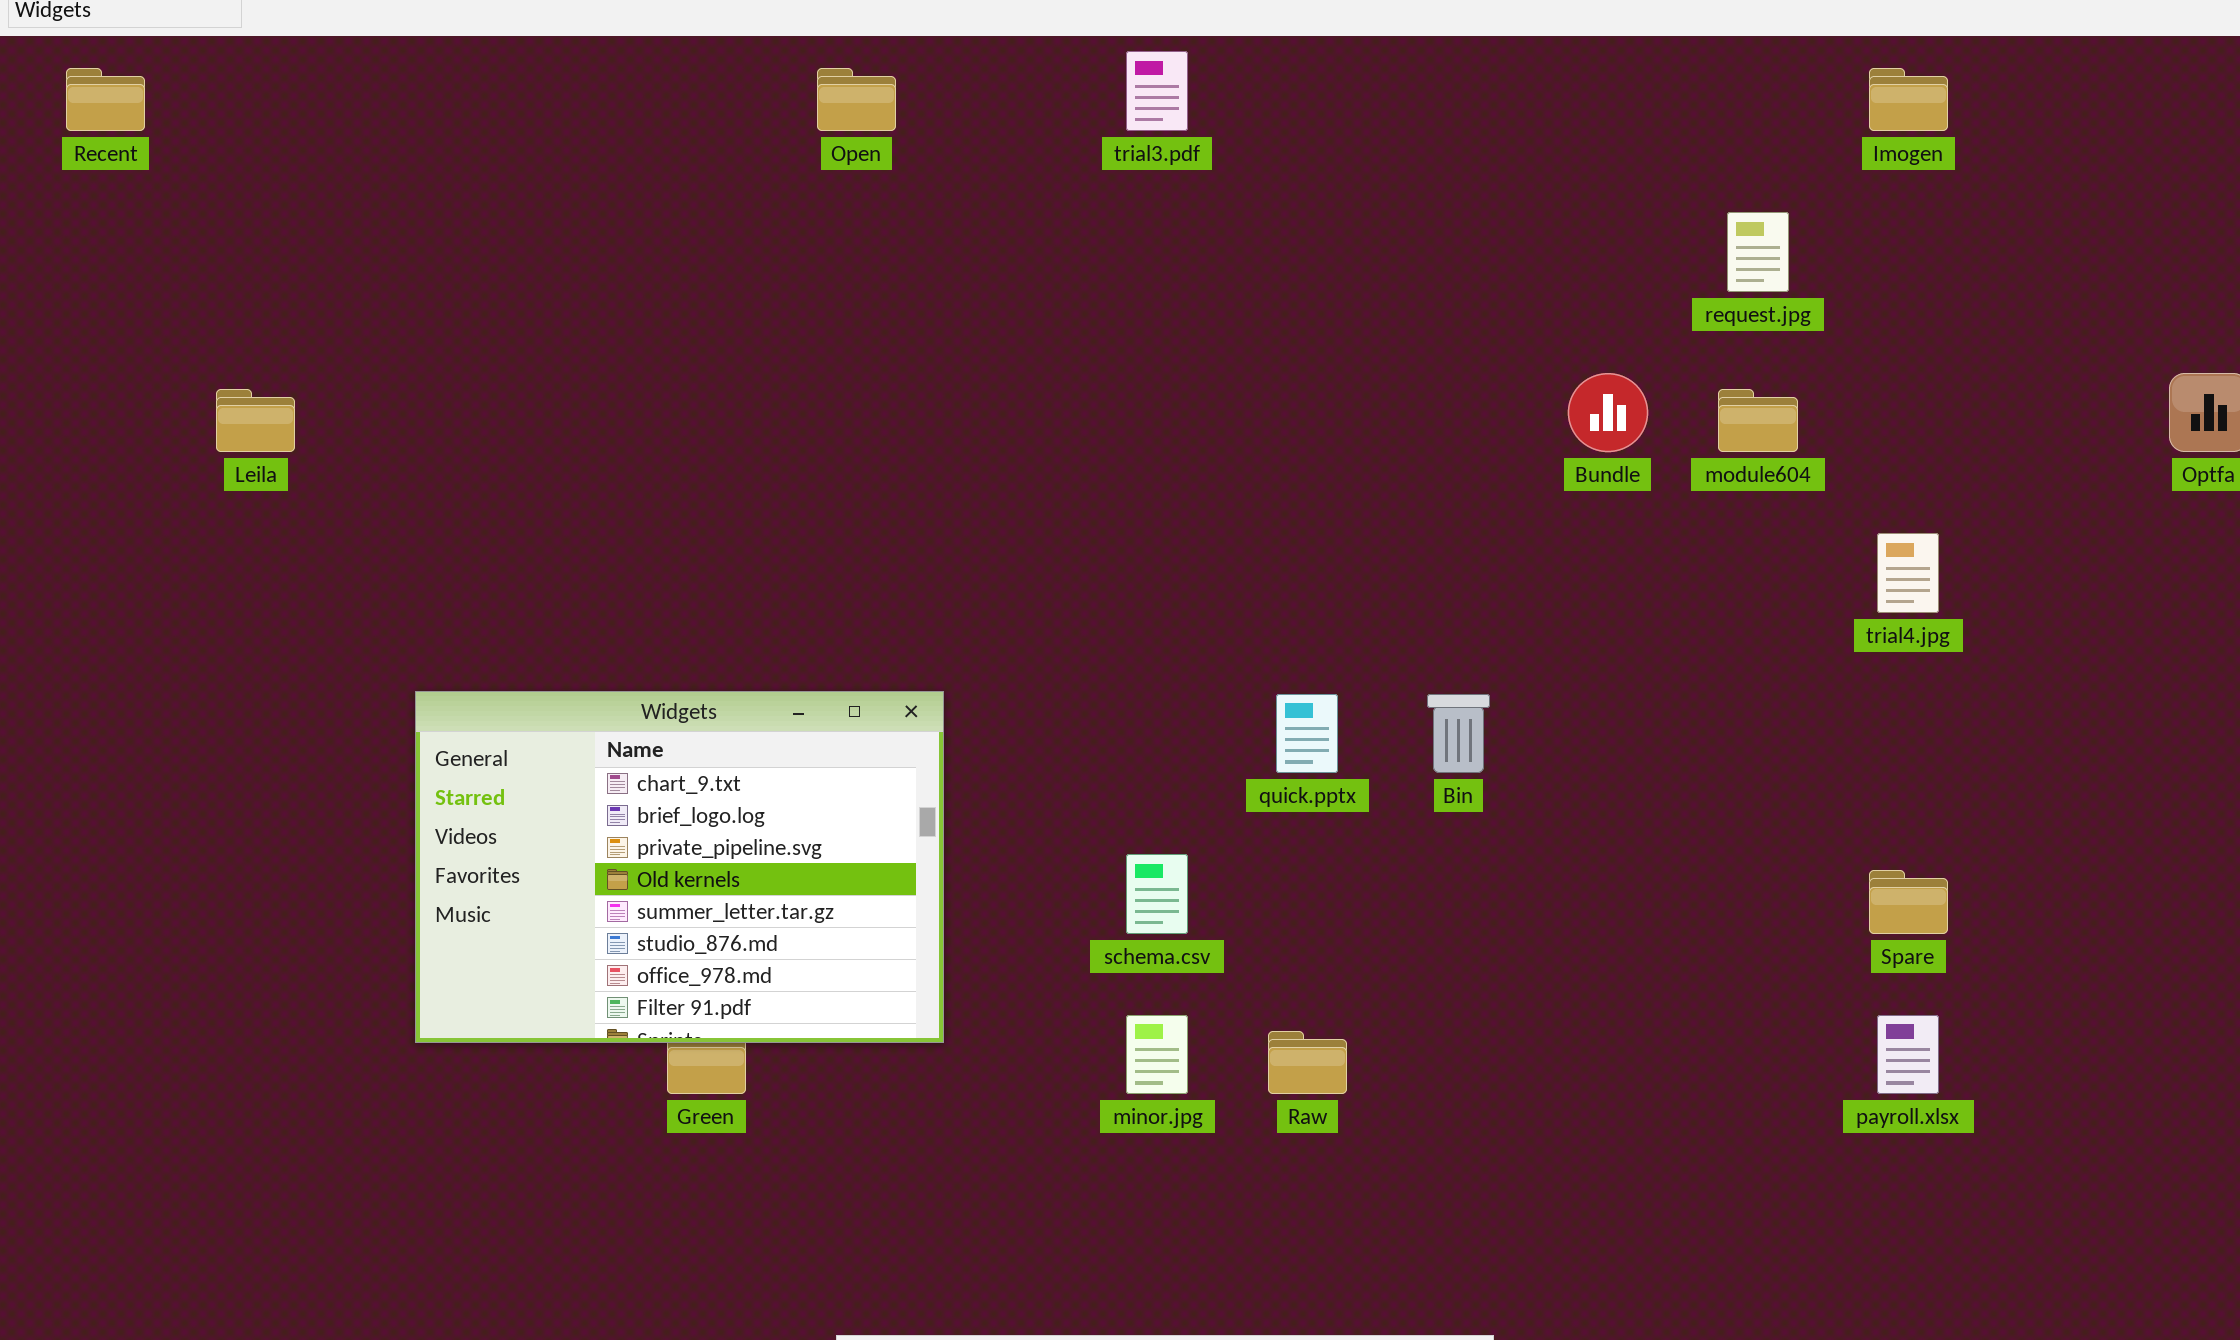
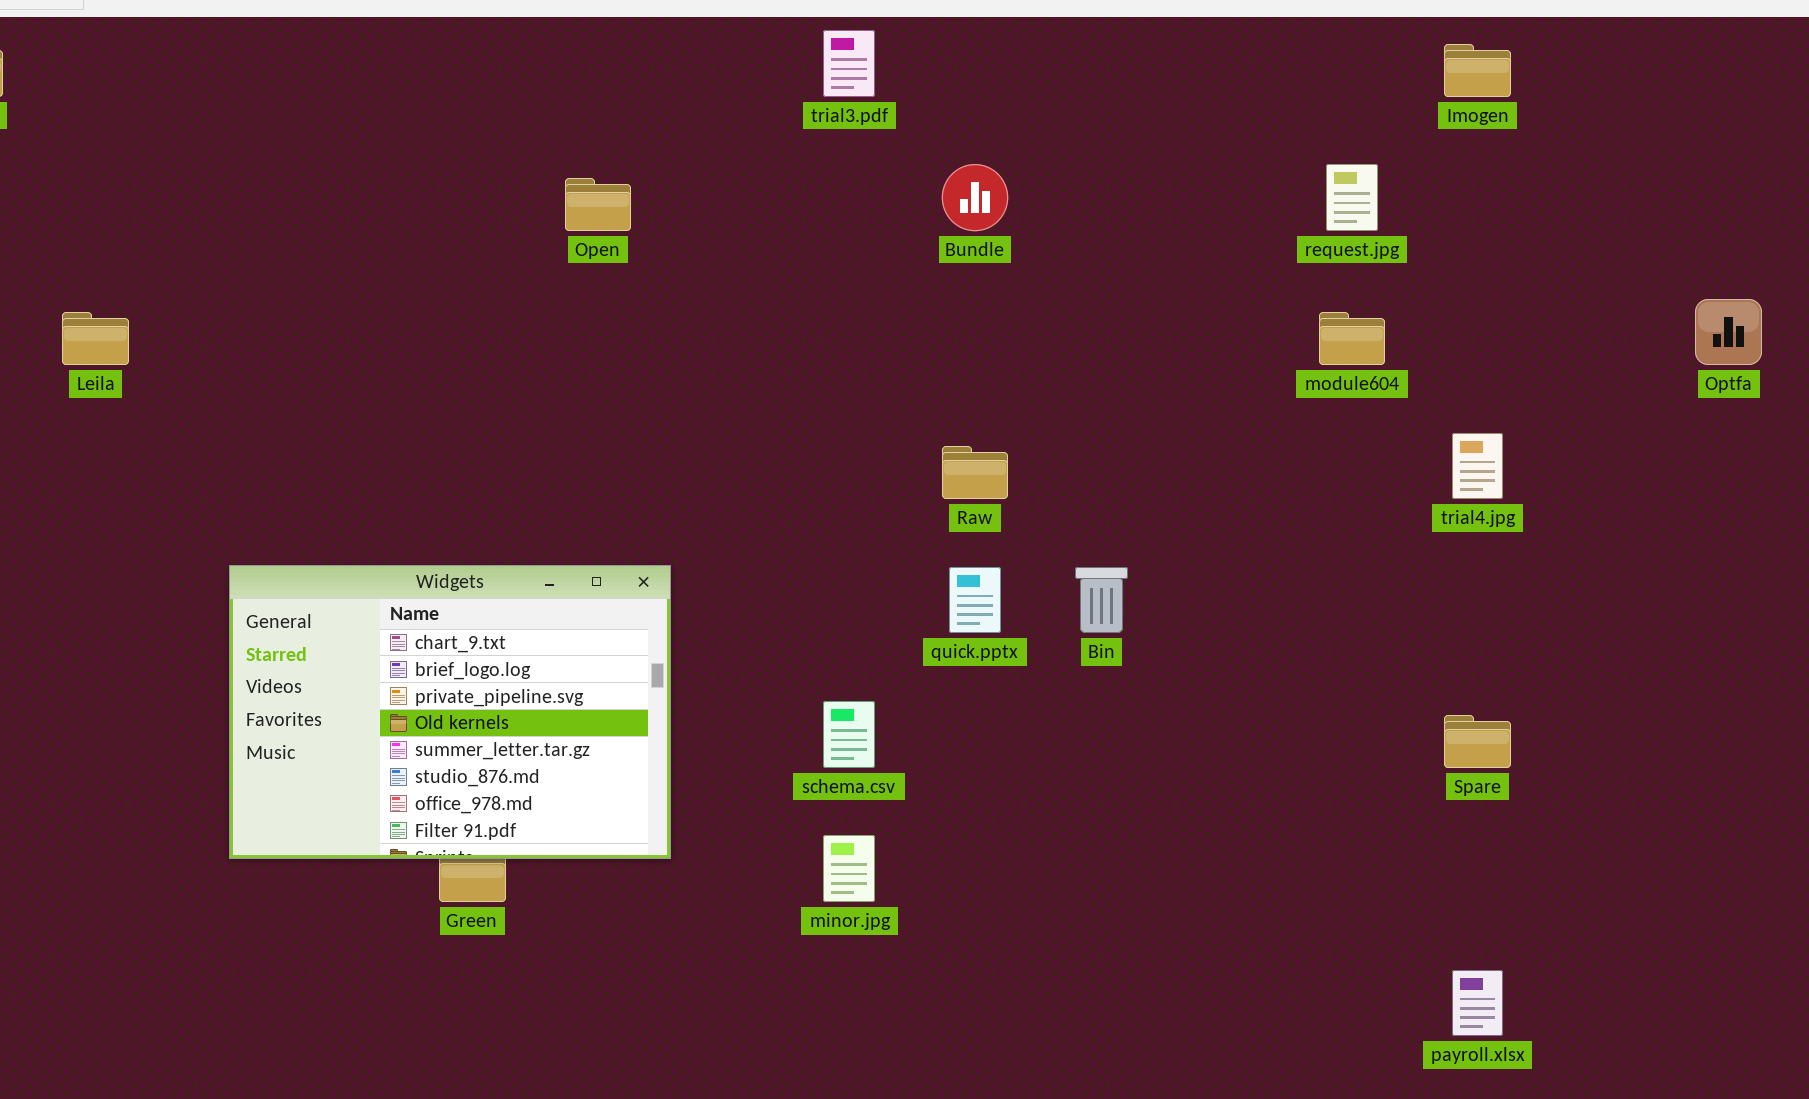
Open: [817,68,896,131] -> [565,178,631,231], moved
Bundle: [1568,373,1648,452] -> [942,164,1008,231], moved
payroll.xlsx: [1877,1015,1939,1094] -> [1452,970,1503,1036], moved
Raw: [1268,1031,1347,1094] -> [942,446,1008,499], moved

